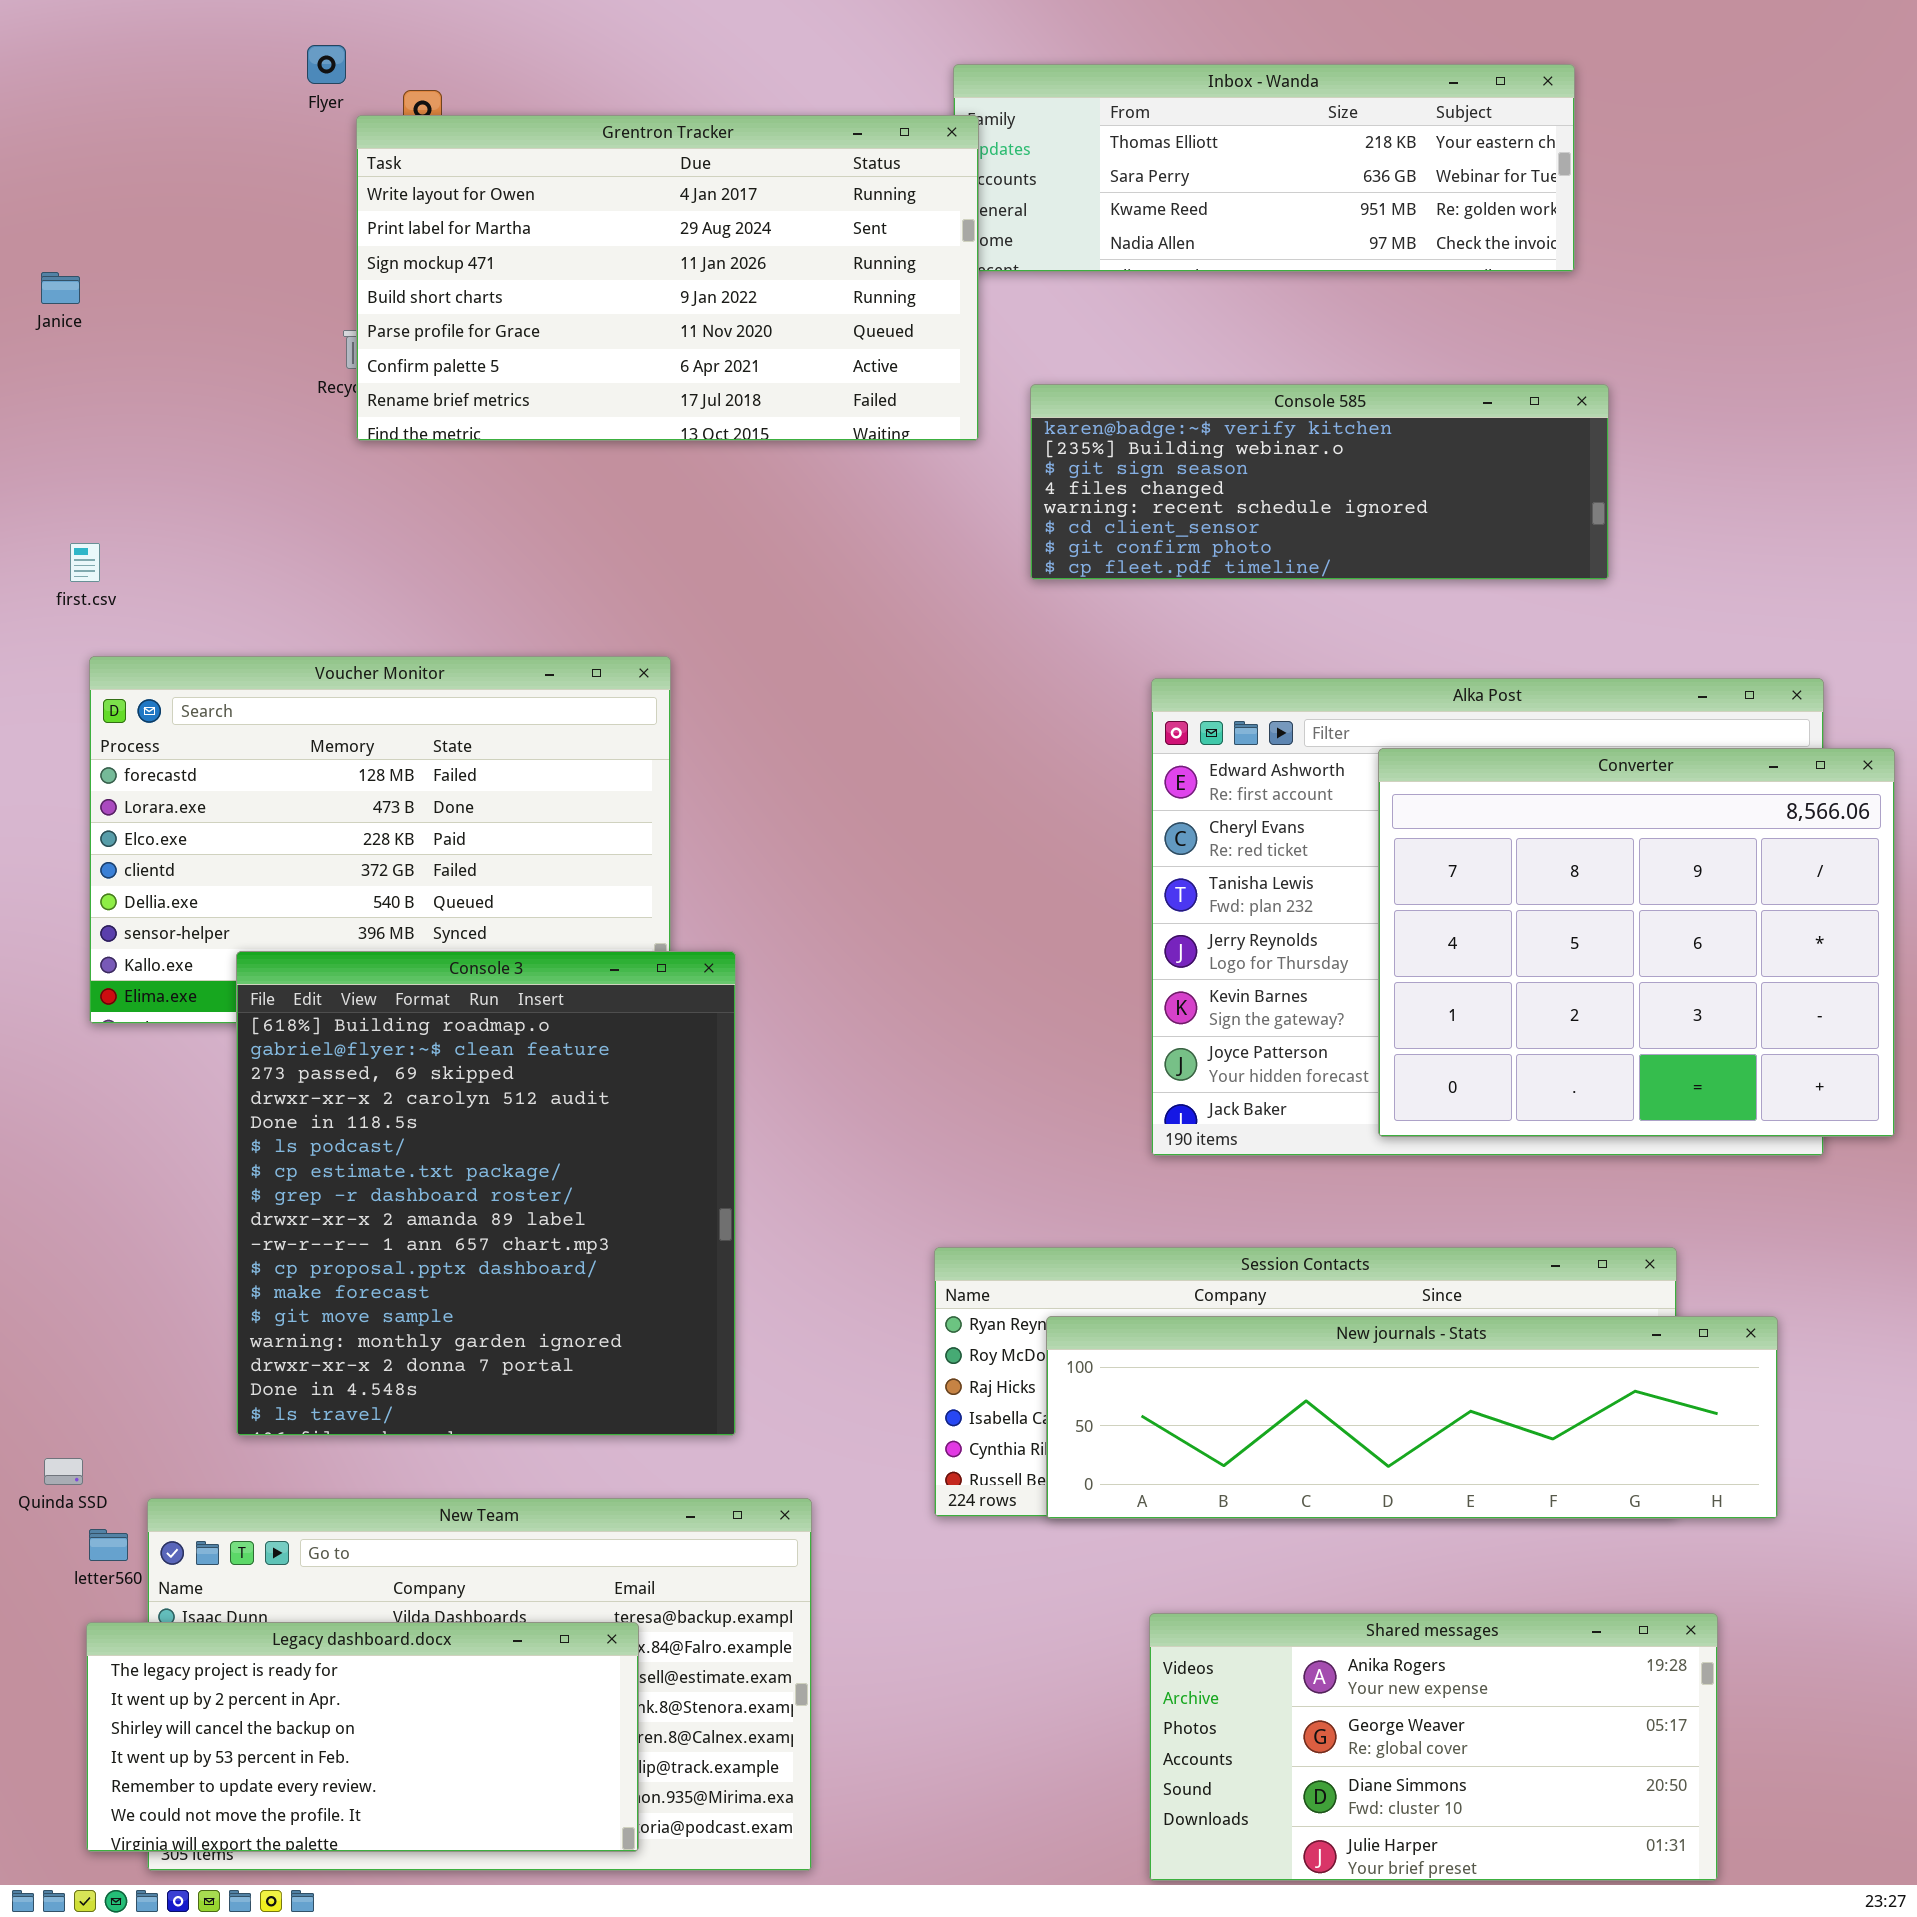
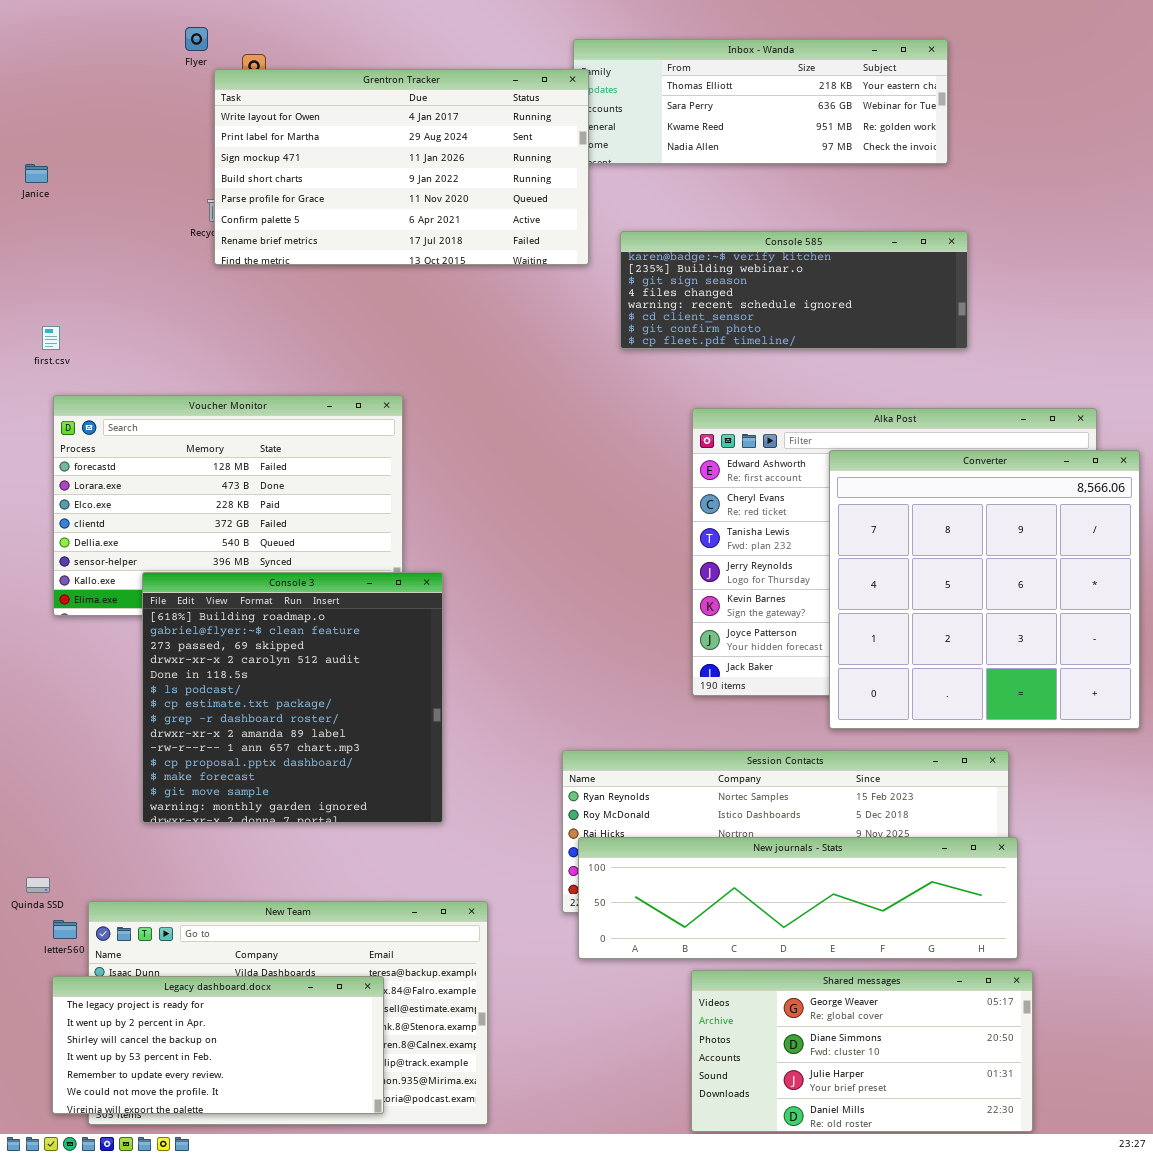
Converter: [1378,748,1895,1137] -> [829,450,1140,729], resized
Console 3: [236,951,736,1436] -> [142,572,443,823], resized
New journals - Stats: [1046,1316,1778,1519] -> [578,837,1018,959], moved
Shared messages: [1149,1613,1718,1881] -> [691,970,1033,1132], scrolled down 1 row

